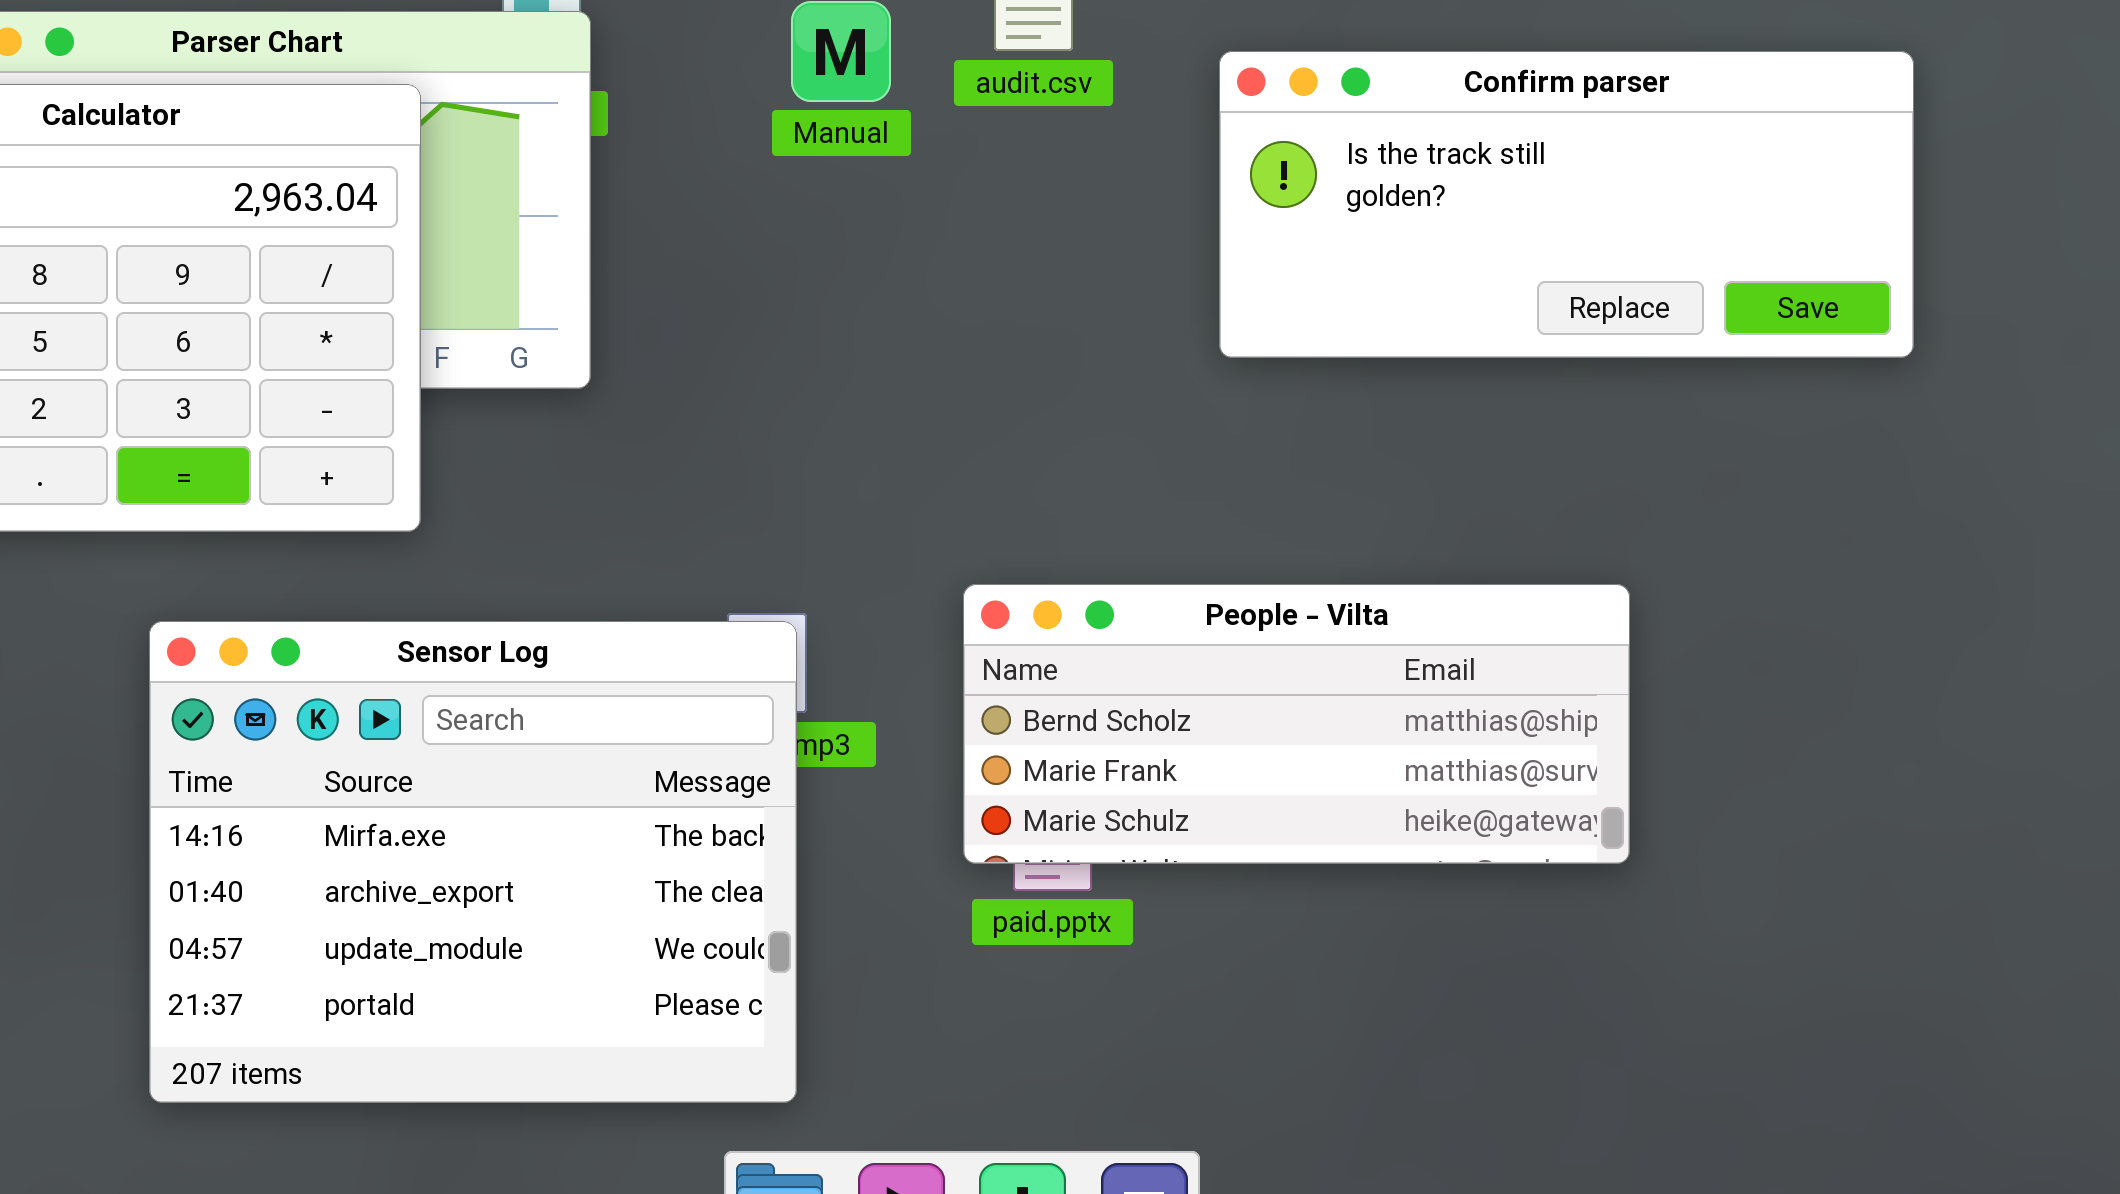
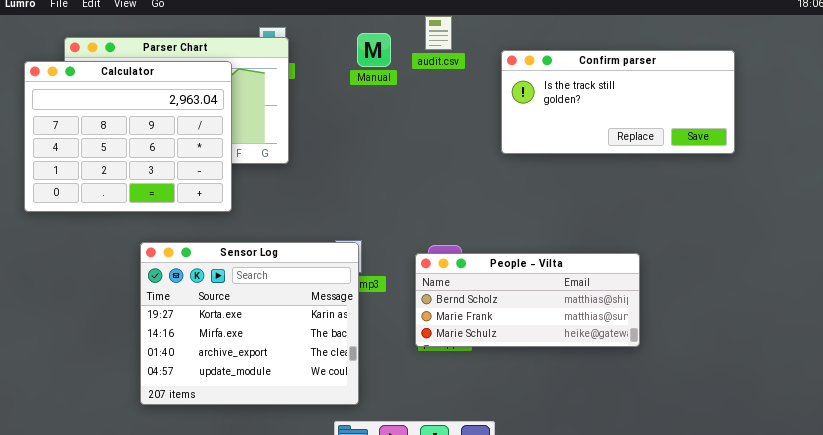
People - Vilta: [963,584,1630,864] -> [415,253,640,347], moved
Sensor Log: [149,621,797,1103] -> [140,242,359,405], scrolled up 1 row

